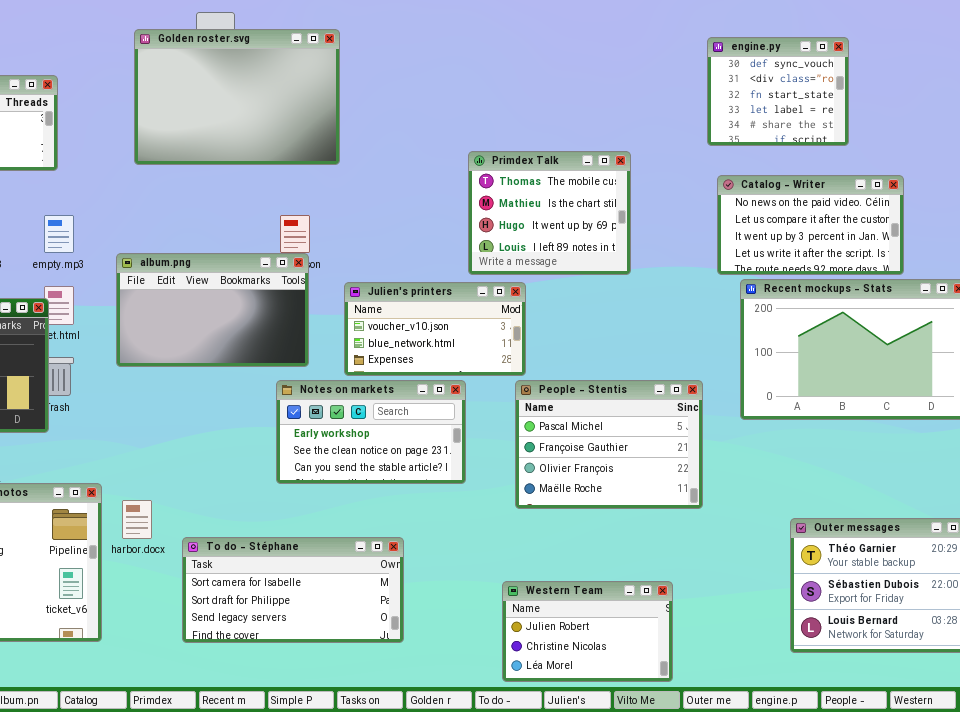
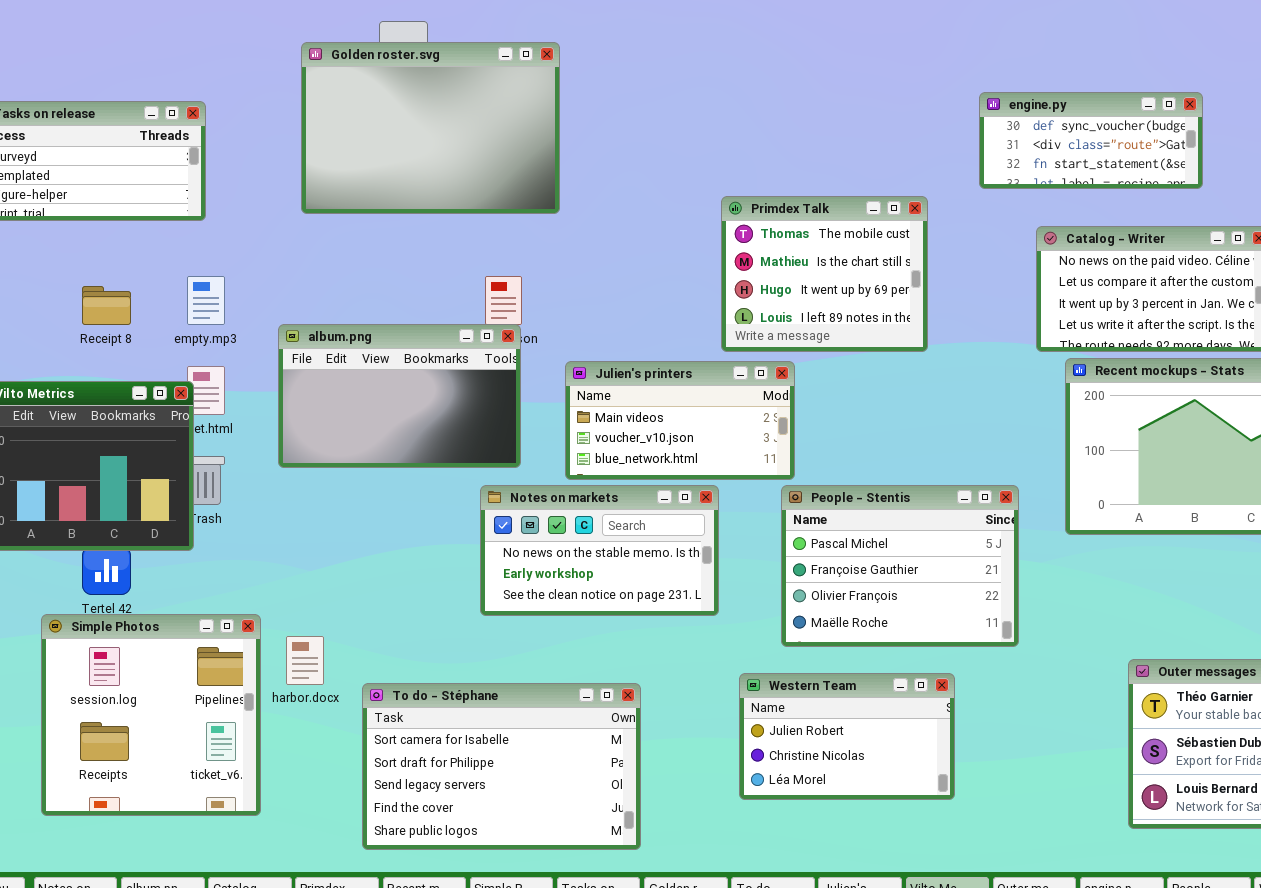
engine.py: [707,37,849,146] -> [979,92,1203,189], resized
Julien's printers: [344,282,526,376] -> [565,361,795,480], scrolled up 1 row
Notes on markets: [276,380,466,484] -> [480,485,719,616], scrolled up 1 row
To do - Stéphane: [182,537,404,643] -> [362,683,641,850], resized
Western Team: [502,581,673,682] -> [739,673,955,800], moved

